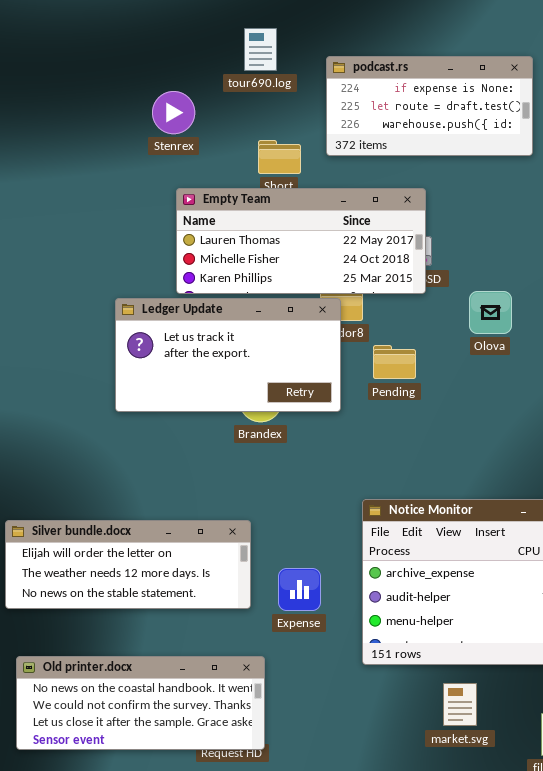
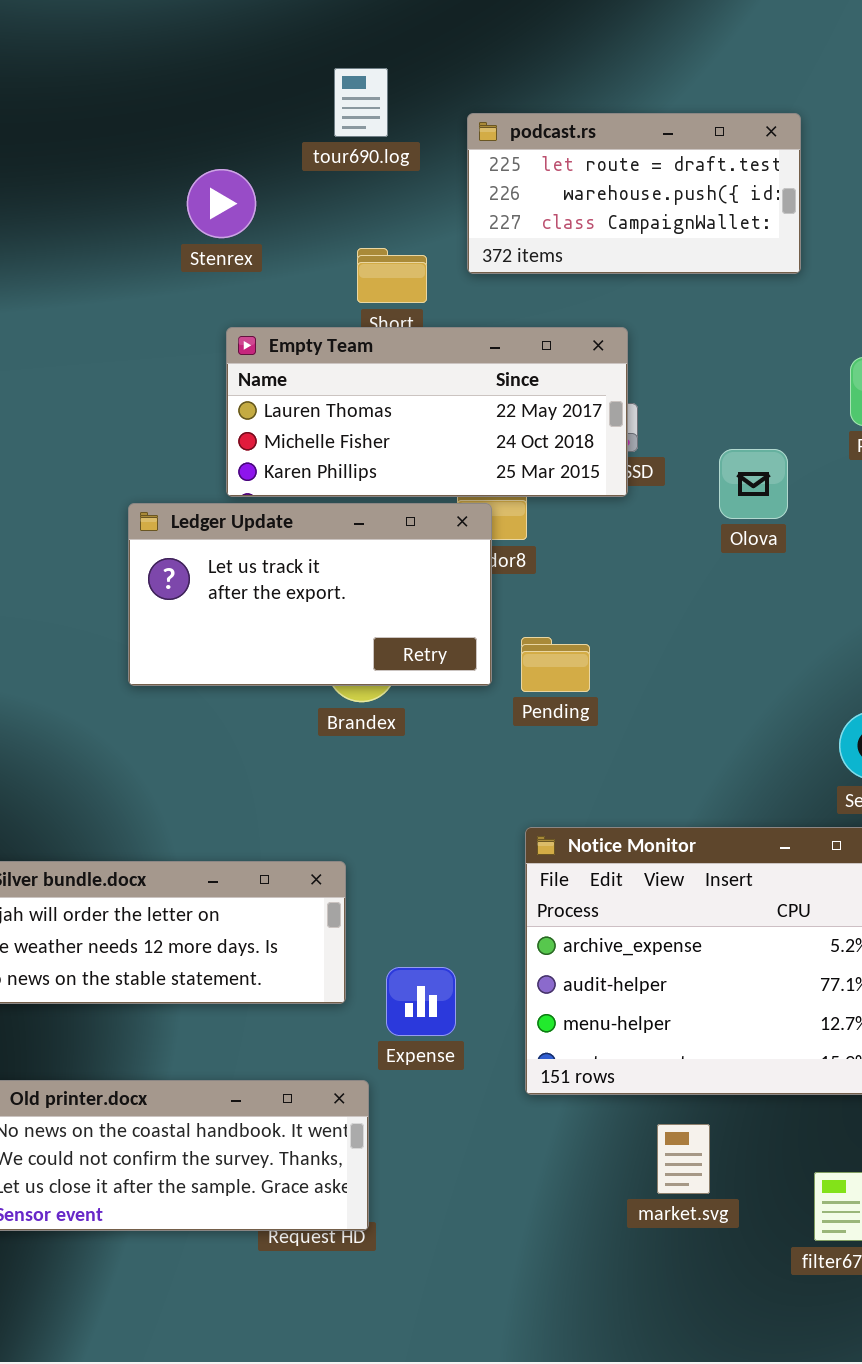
podcast.rs: [326,56,533,156] -> [467,113,801,274], scrolled down 1 row
Olova: [469,291,512,334] -> [719,449,788,519], moved
Pending: [373,345,416,379] -> [521,637,590,692], moved
Expense: [278,568,321,611] -> [386,967,456,1036], moved

